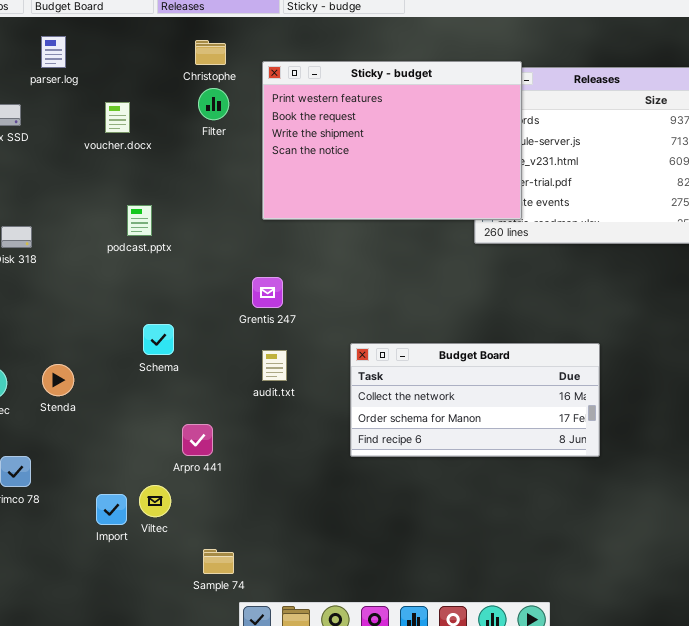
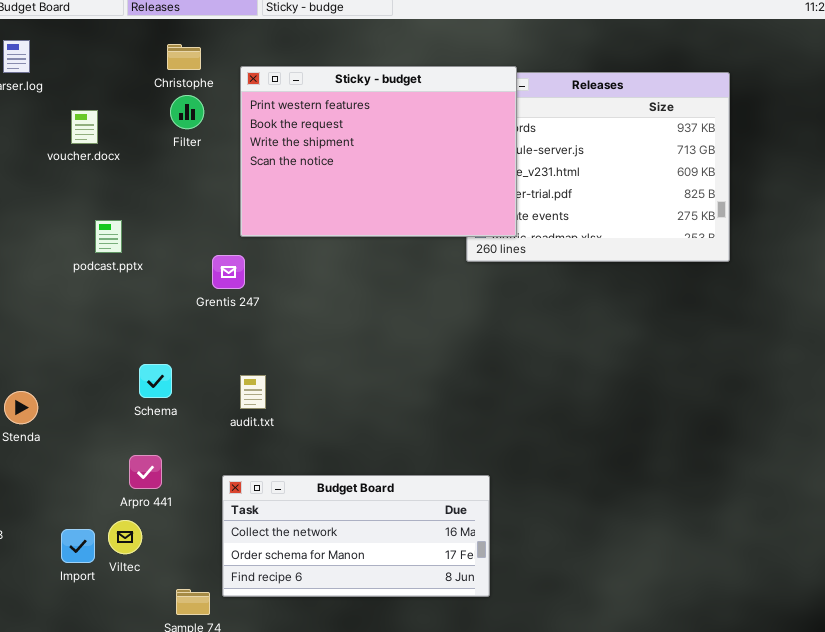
Grentis 247: [252,277,283,308] -> [212,255,245,289], moved
Schema: [143,324,174,355] -> [139,364,172,398], moved
Budget Board: [350,343,600,457] -> [222,475,490,597], moved
Arpro 441: [182,424,213,456] -> [129,455,162,489], moved

